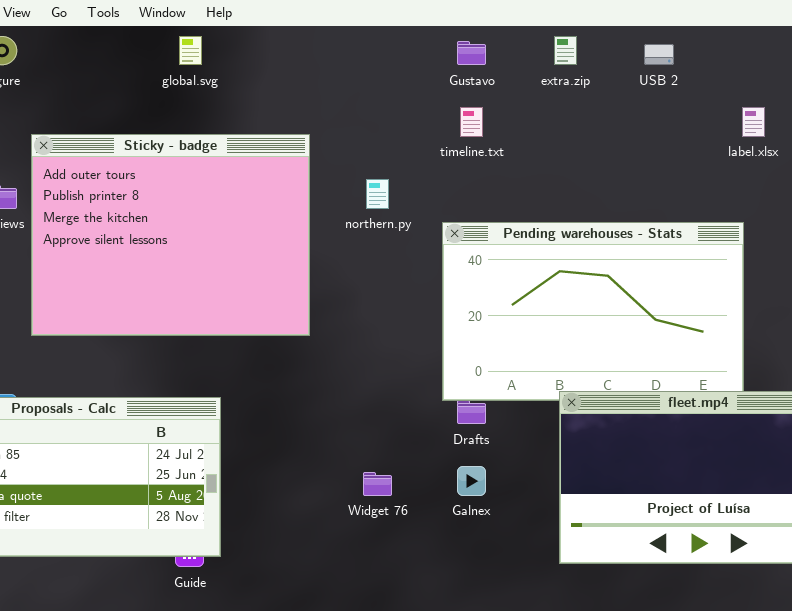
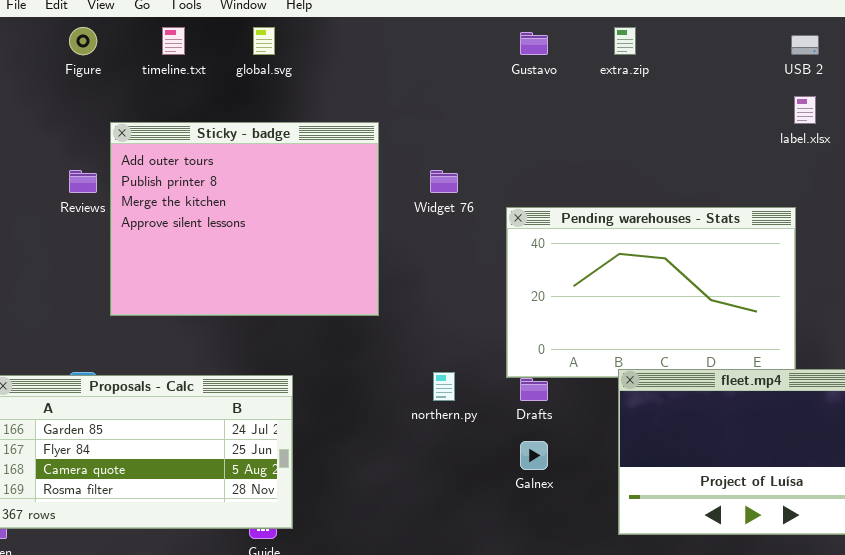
USB 2: [644,44,674,65] -> [791,35,819,55], moved
timeline.txt: [460,107,483,137] -> [162,27,185,55], moved
northern.py: [366,179,389,209] -> [433,372,455,401], moved
Widget 76: [363,472,392,496] -> [430,170,458,193], moved

